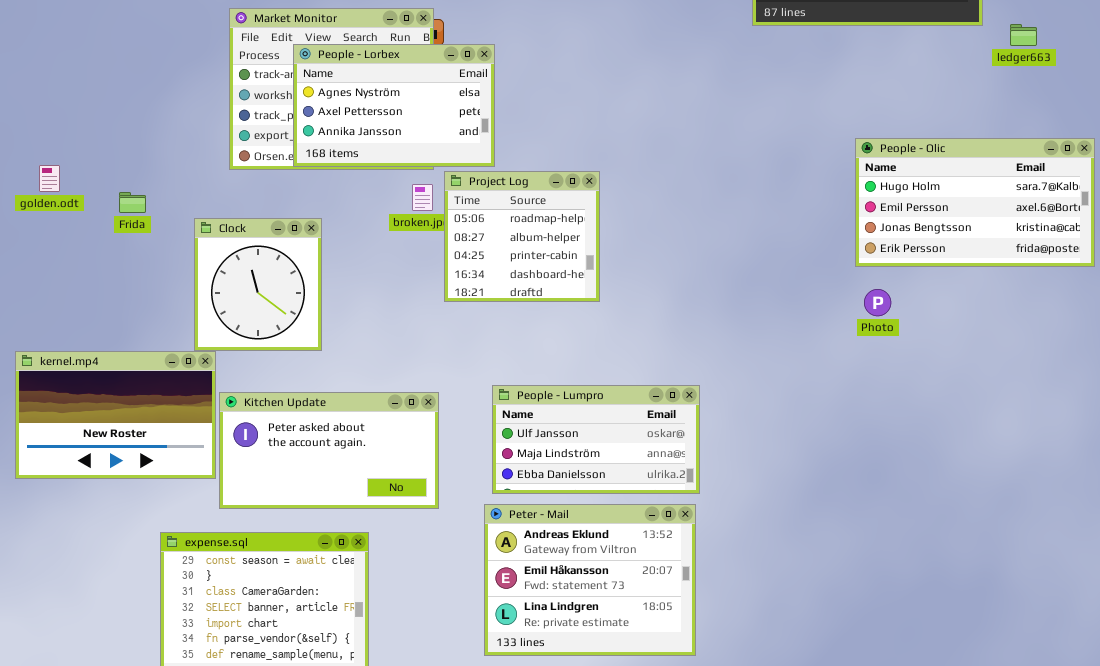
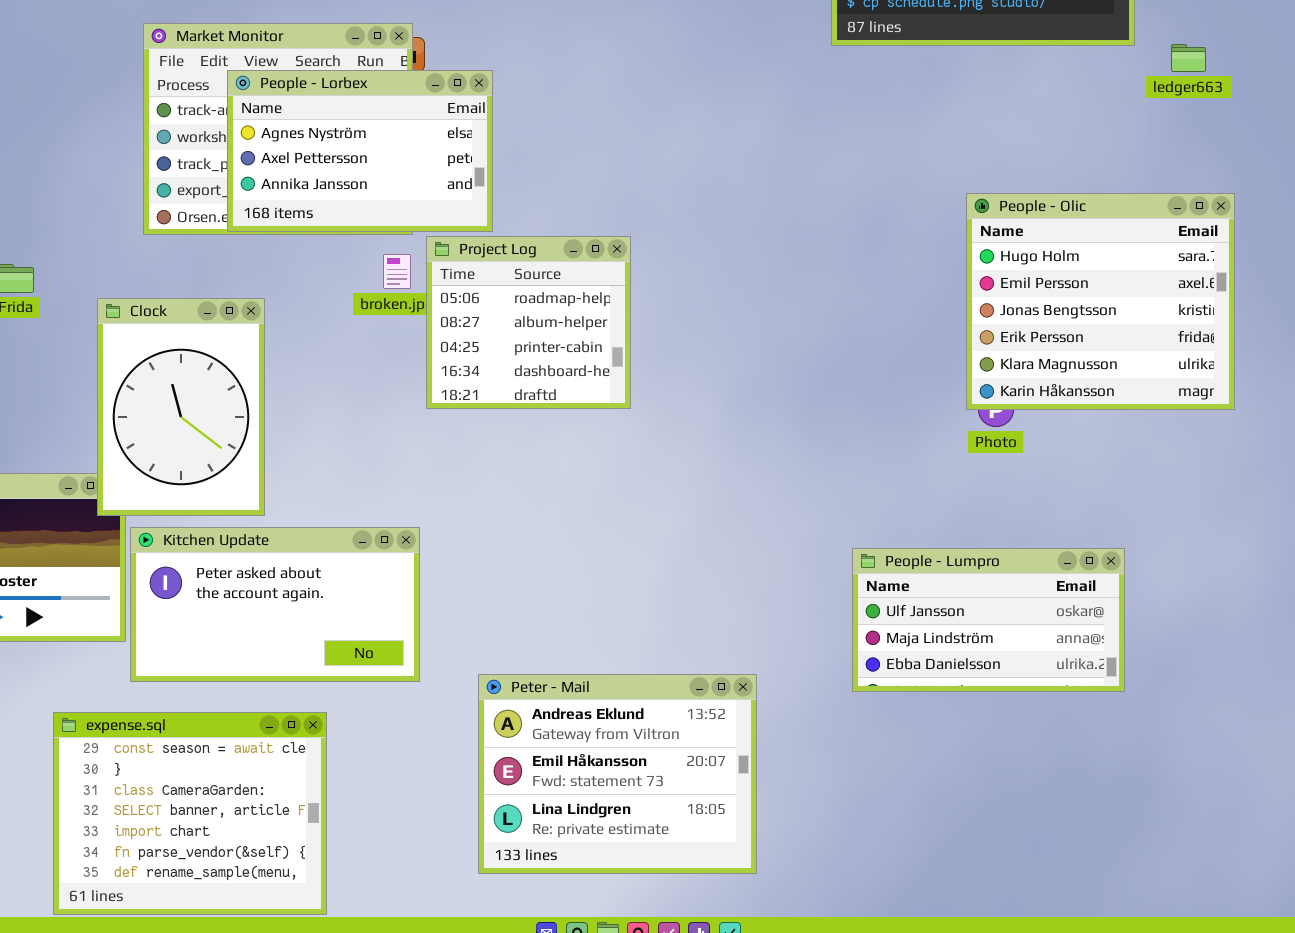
People - Olic: [855,138,1095,267] -> [966,193,1235,410], resized
Clock: [194,218,322,351] -> [97,298,265,516], resized
People - Lumpro: [492,385,700,494] -> [852,548,1125,692], moved

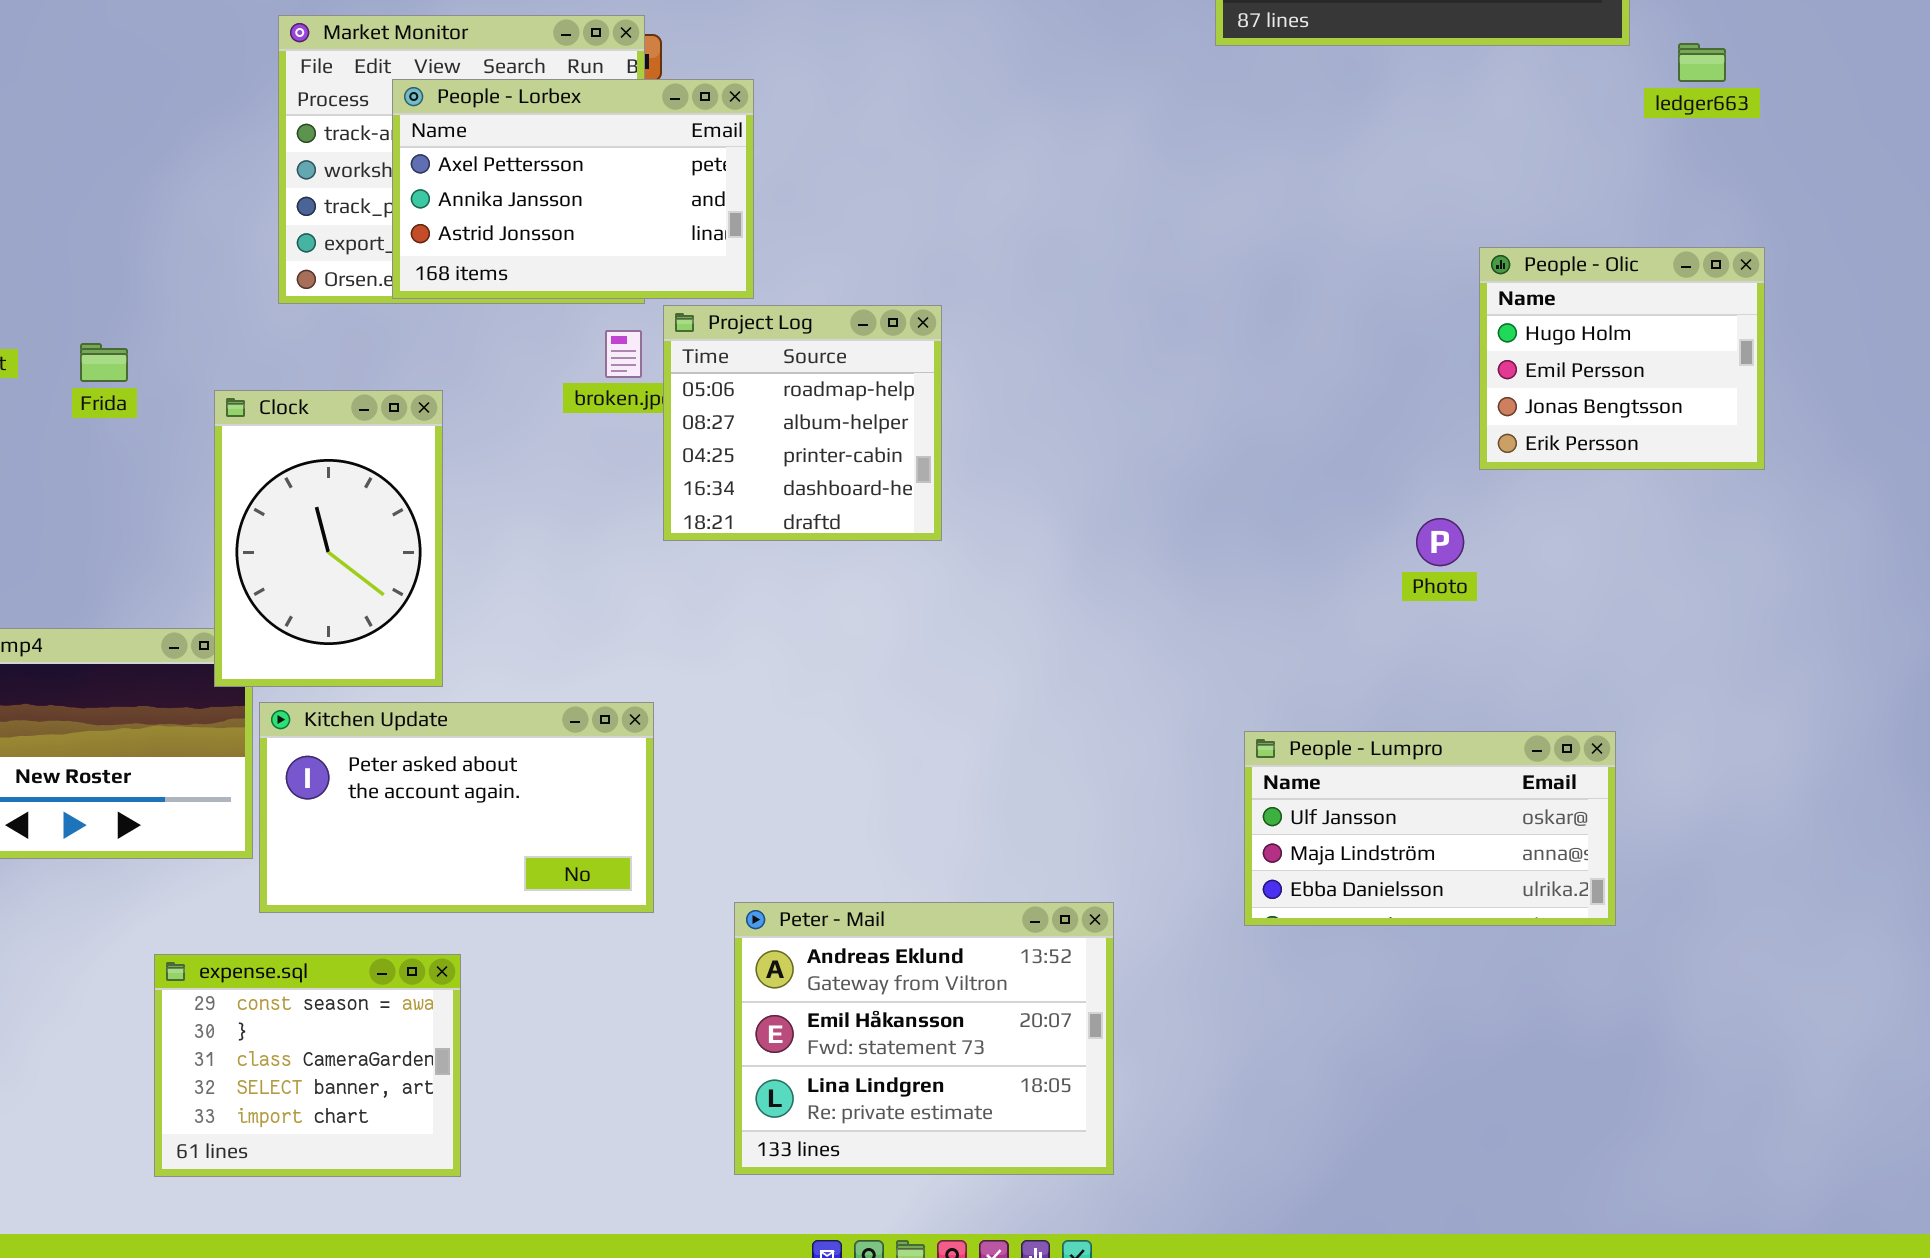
People - Lorbex: [227,70,493,232] -> [392,79,754,299], scrolled down 1 row
People - Olic: [966,193,1235,410] -> [1479,247,1765,470], resized
expense.sql: [53,712,327,915] -> [154,954,461,1177], resized

